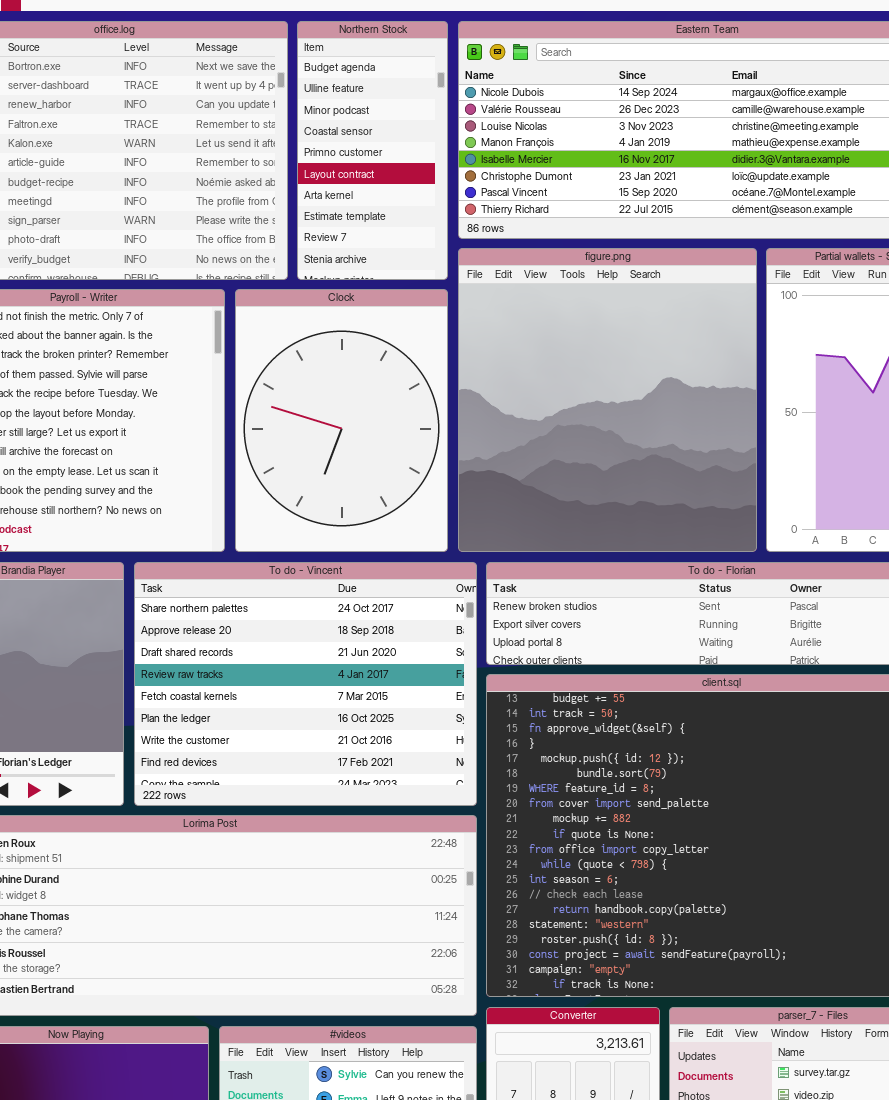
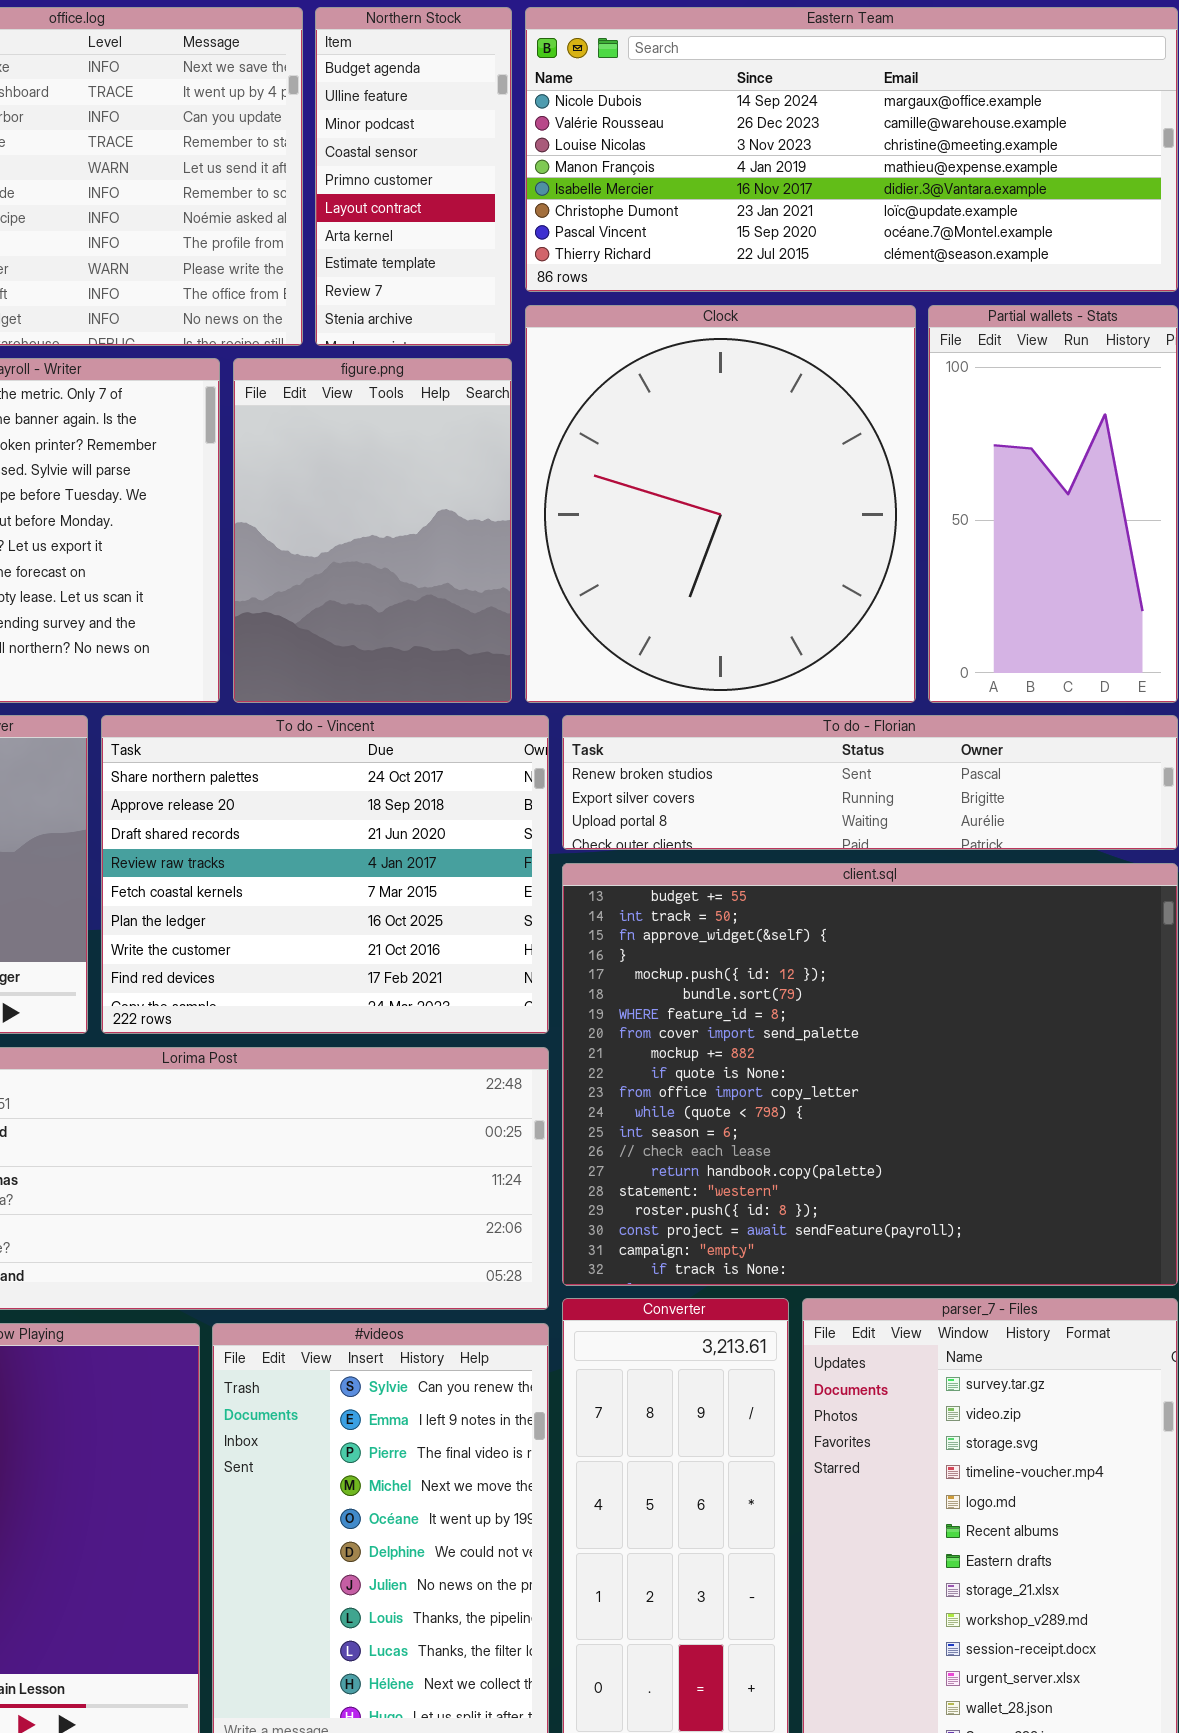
figure.png: [458,248,757,552] -> [233,358,512,703], moved, resized
Clock: [235,289,448,552] -> [525,305,916,703], moved, resized

